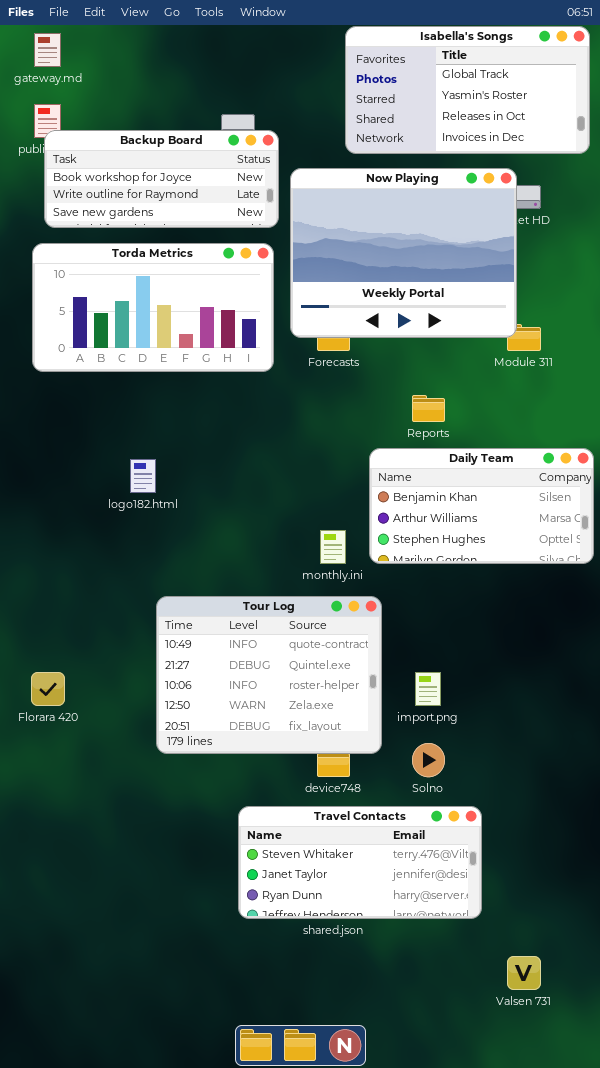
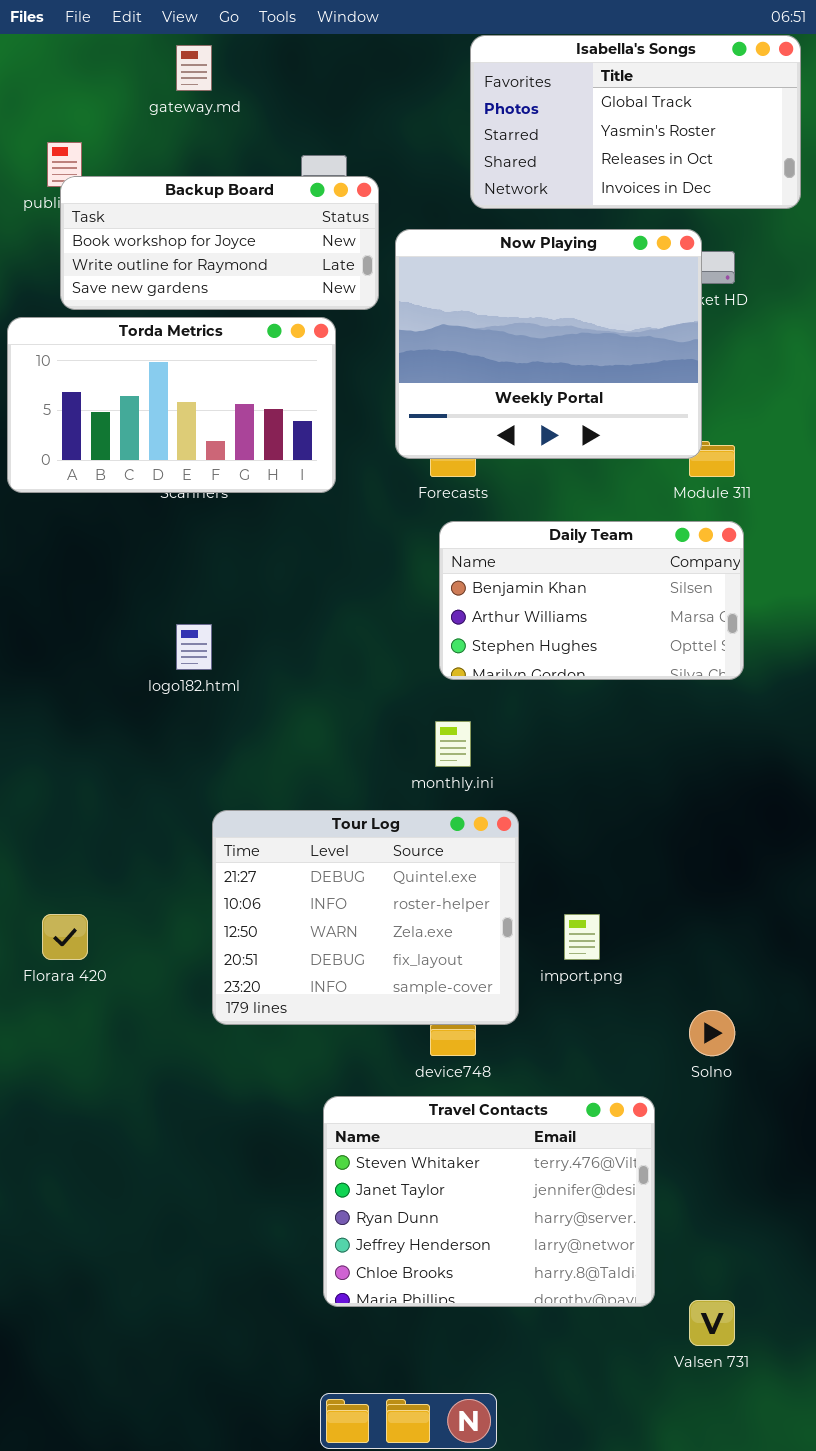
gateway.md: [34,33,61,67] -> [176,45,212,91], moved
Torda Metrics: [32,243,274,372] -> [7,317,336,493], moved
Daily Team: [369,448,594,564] -> [439,521,744,680], moved
Tour Log: [156,596,382,754] -> [212,810,519,1025], scrolled down 1 row
Solno: [412,743,445,777] -> [689,1010,735,1056], moved
Travel Contacts: [238,806,482,919] -> [323,1096,655,1307], resized

